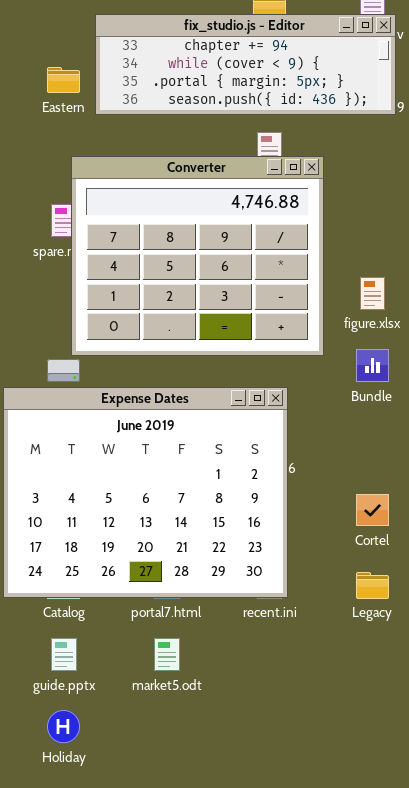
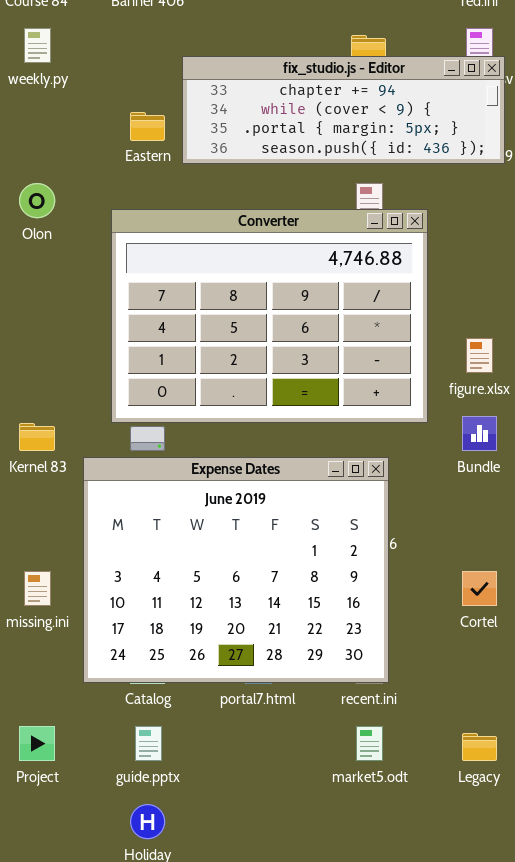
Converter: [71,156,324,356] -> [111,209,428,423], resized
Legacy: [356,572,389,599] -> [462,733,497,761], moved
market5.odt: [154,638,180,671] -> [356,726,383,761], moved

